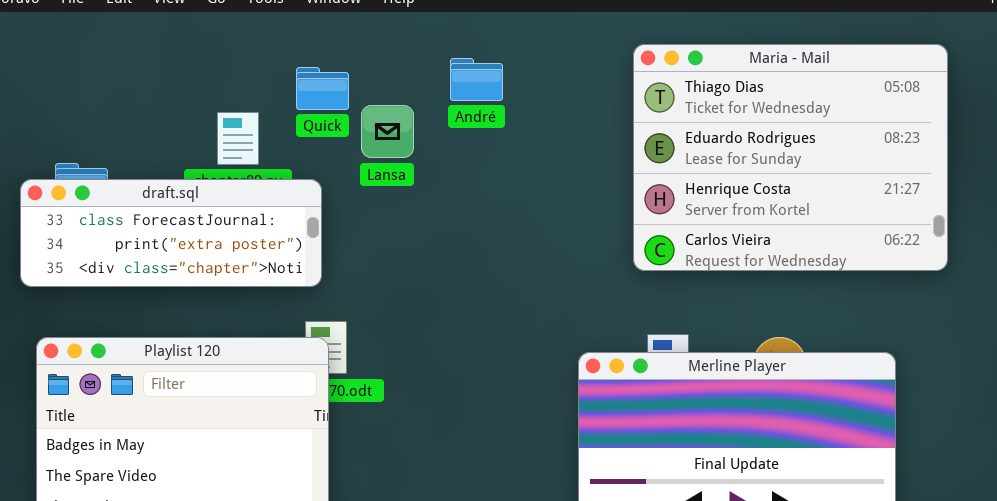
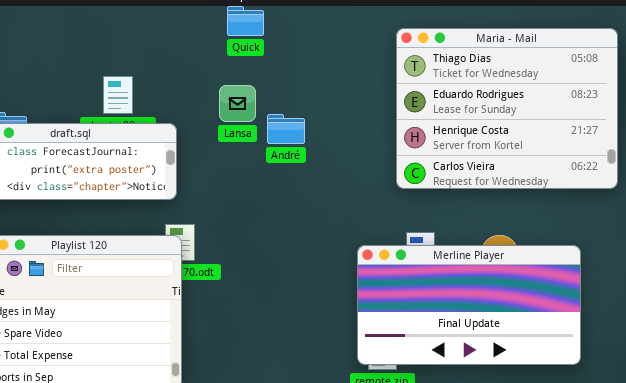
André: [450,58,503,101] -> [267,114,305,144], moved
Quick: [296,67,349,110] -> [227,6,264,36], moved
Lansa: [361,105,414,158] -> [219,85,256,122], moved

